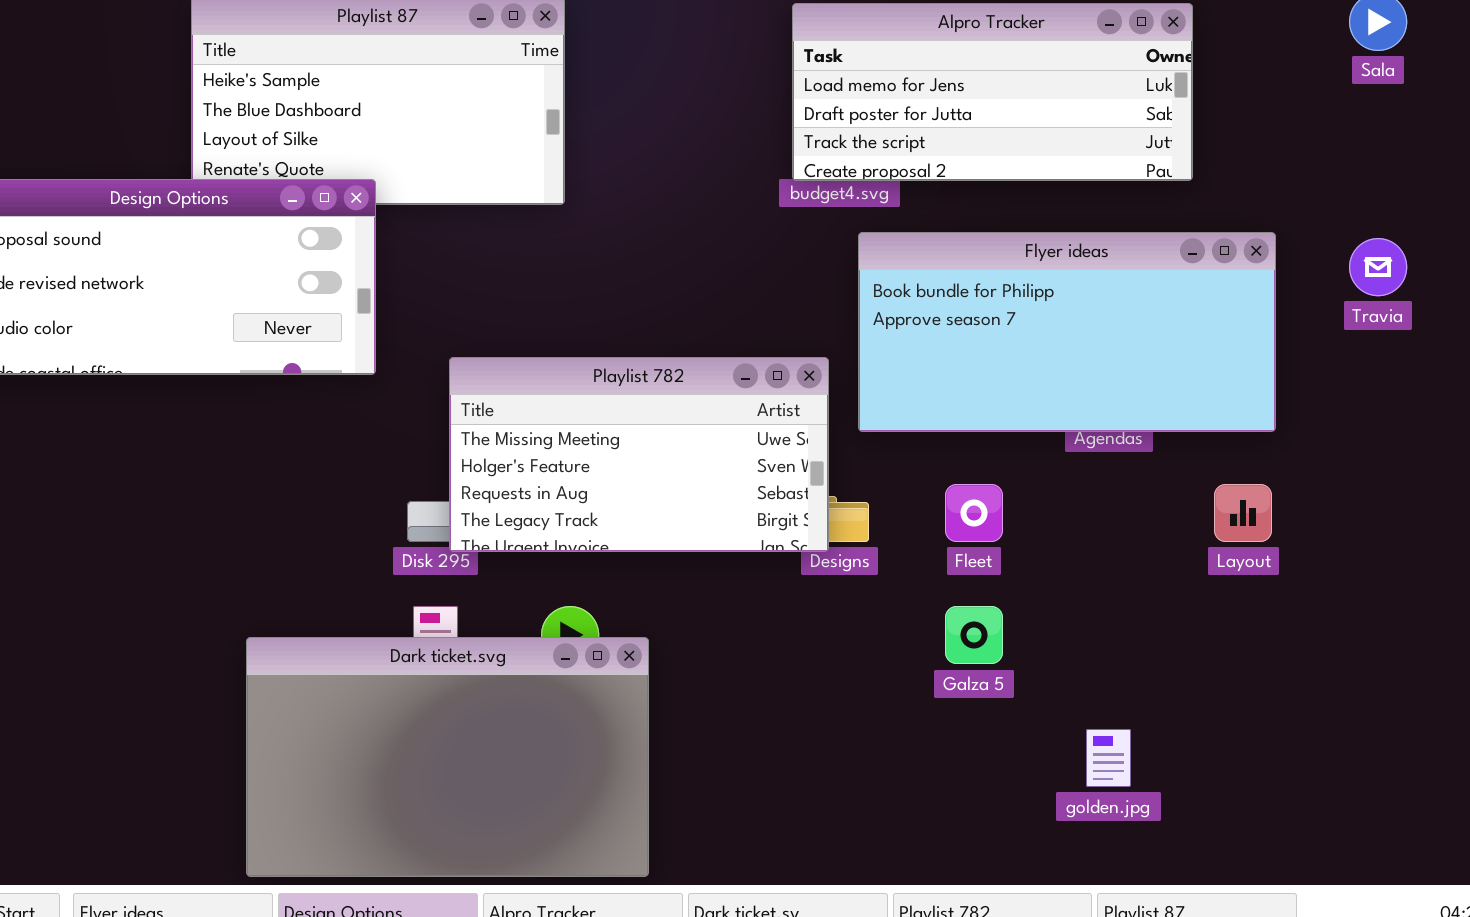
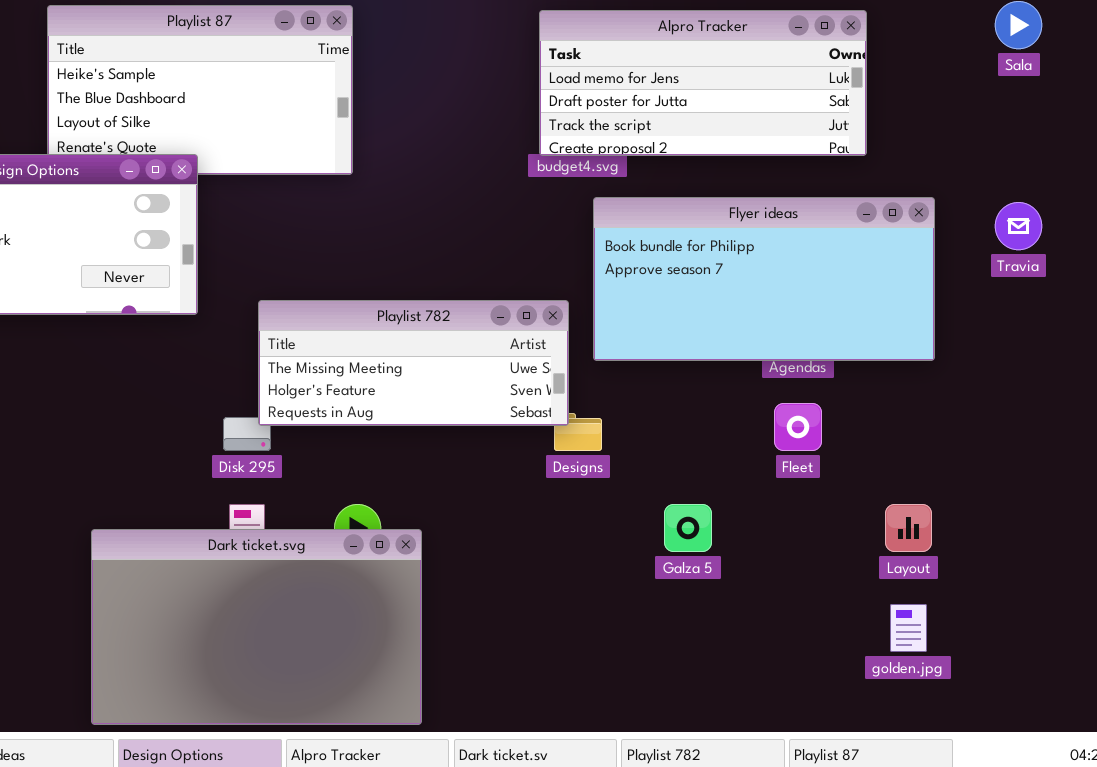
Playlist 782: [449,357,829,552] -> [258,300,569,426], resized
Fleet: [945,484,1003,542] -> [774,403,822,451], moved
Layout: [1214,484,1272,542] -> [885,504,932,552], moved
golden.jpg: [1086,729,1131,787] -> [890,604,927,652], moved

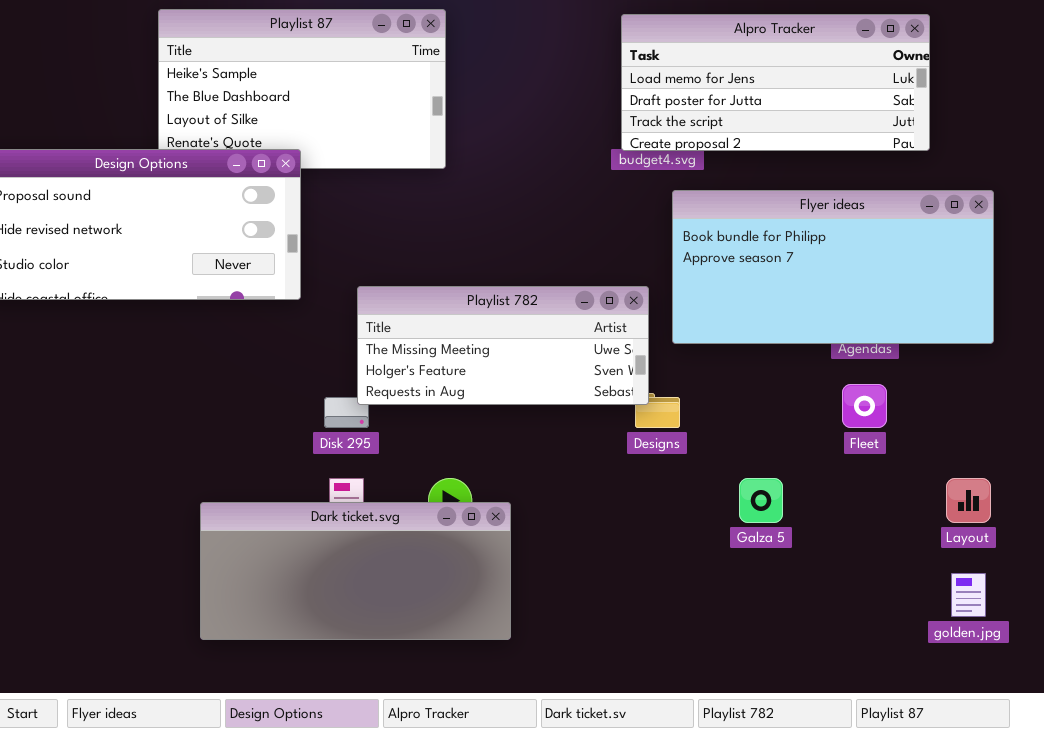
Dark ticket.svg: [91,529,422,725] -> [200,502,511,640], resized

